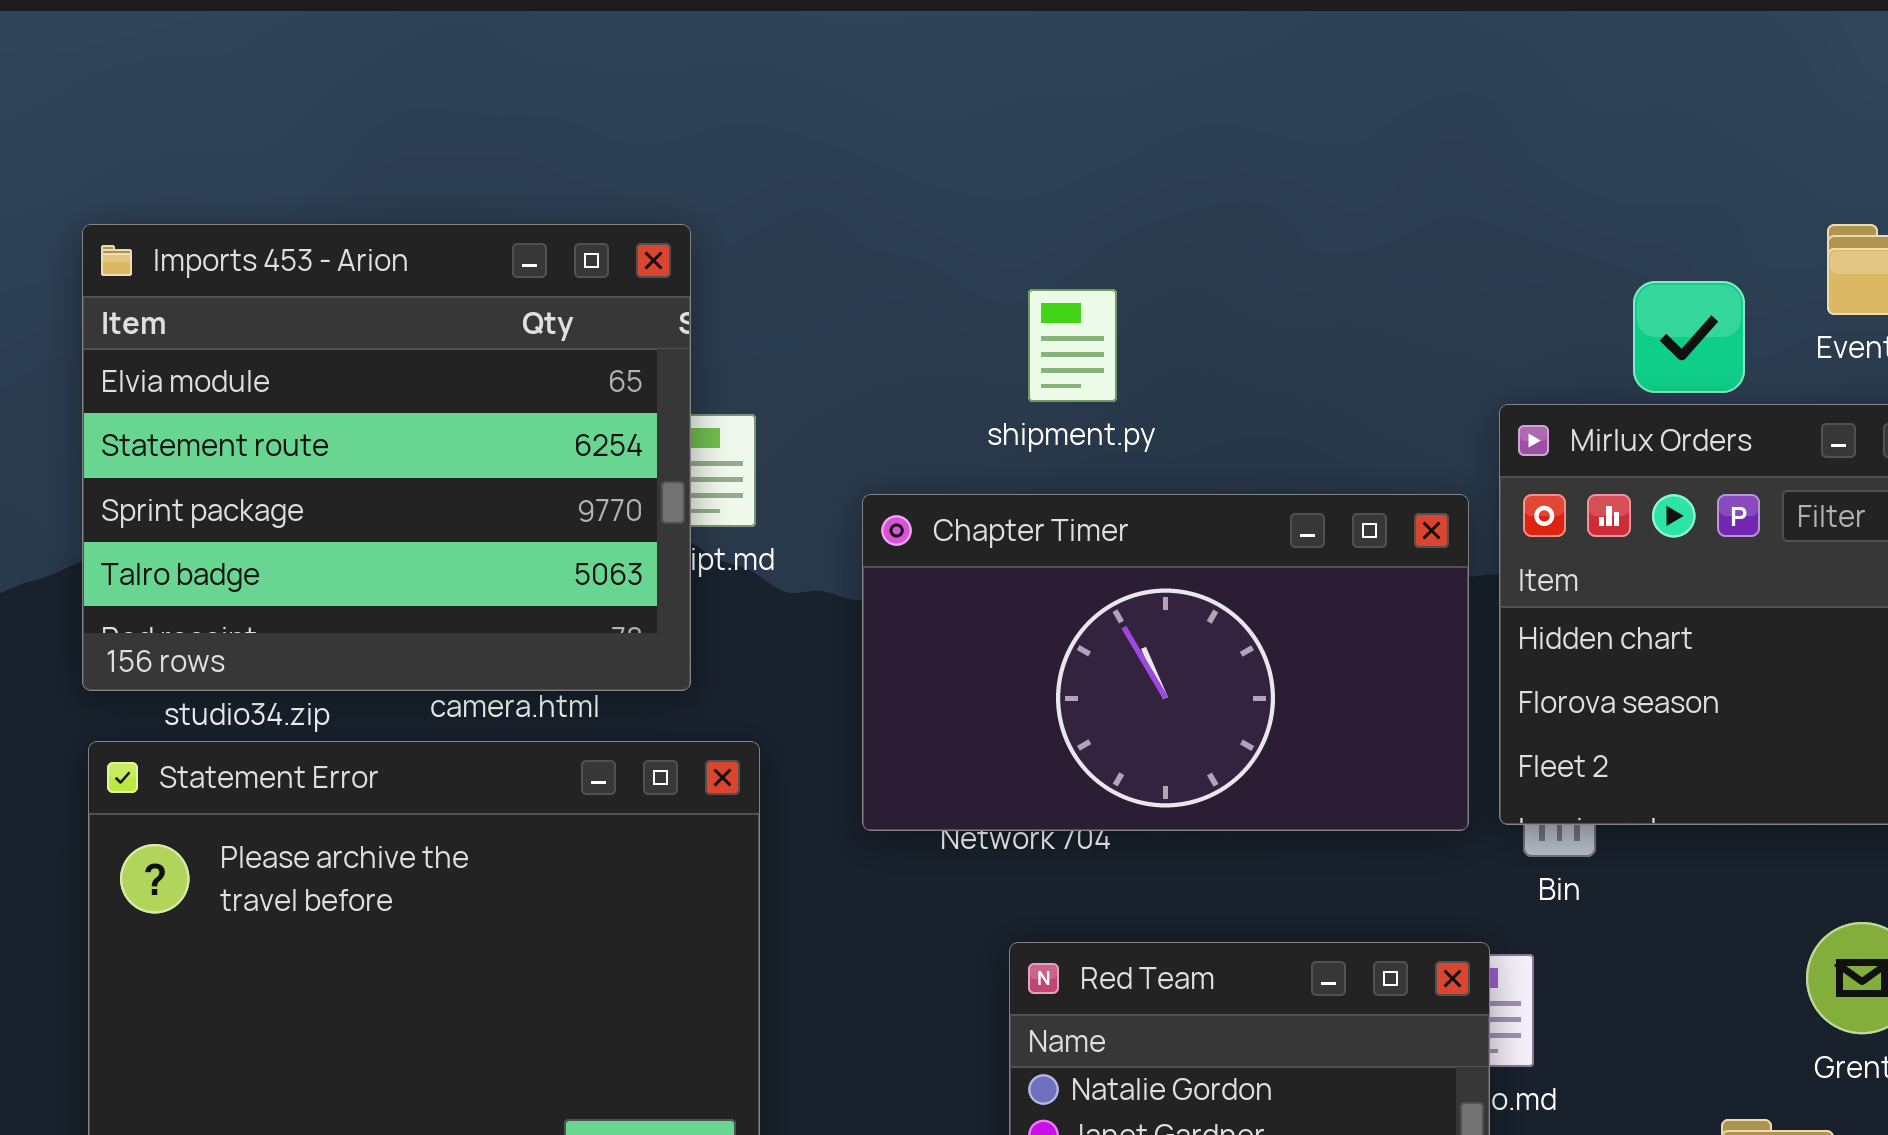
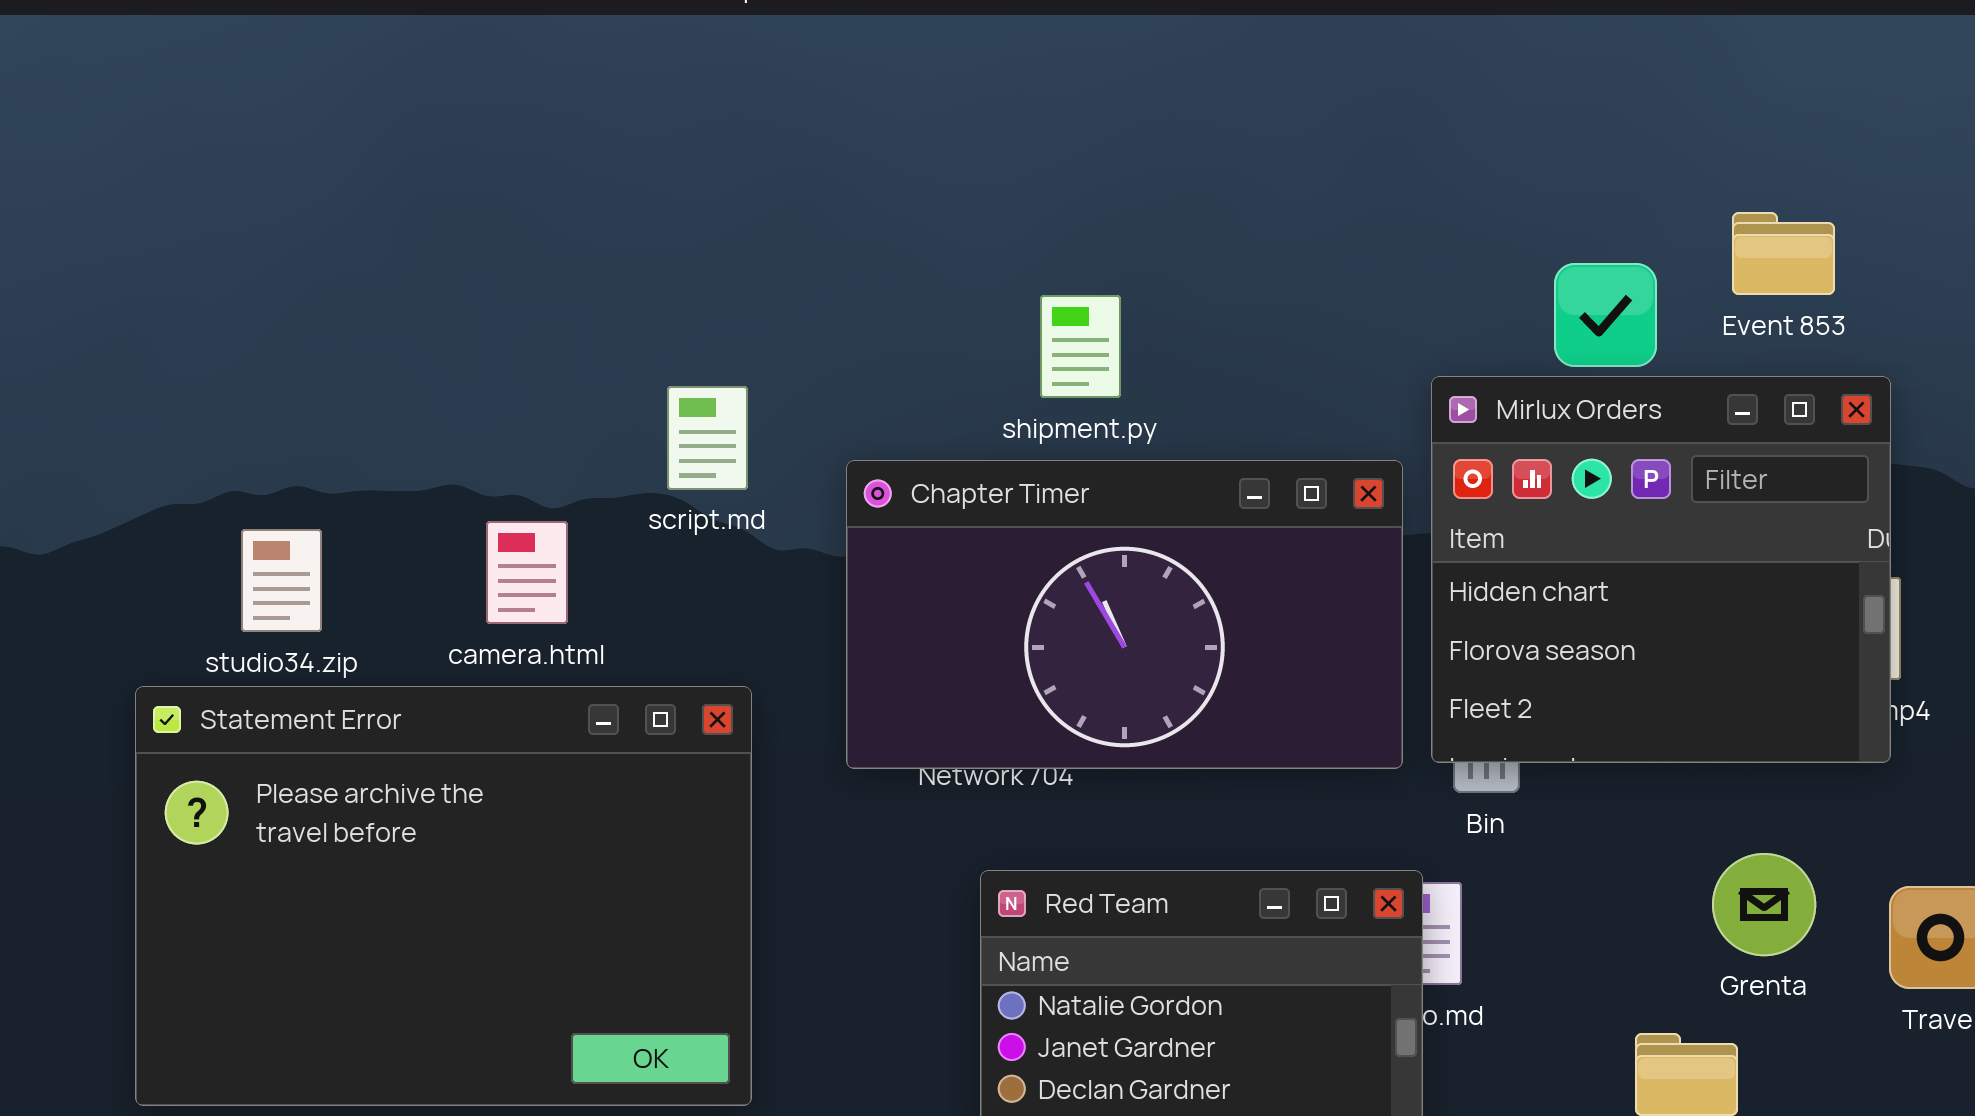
Imports 453 - Arion: [82,224,691,691] -> none, closed
shipment.py: [1028,289,1117,402] -> [1040,295,1121,398], moved

